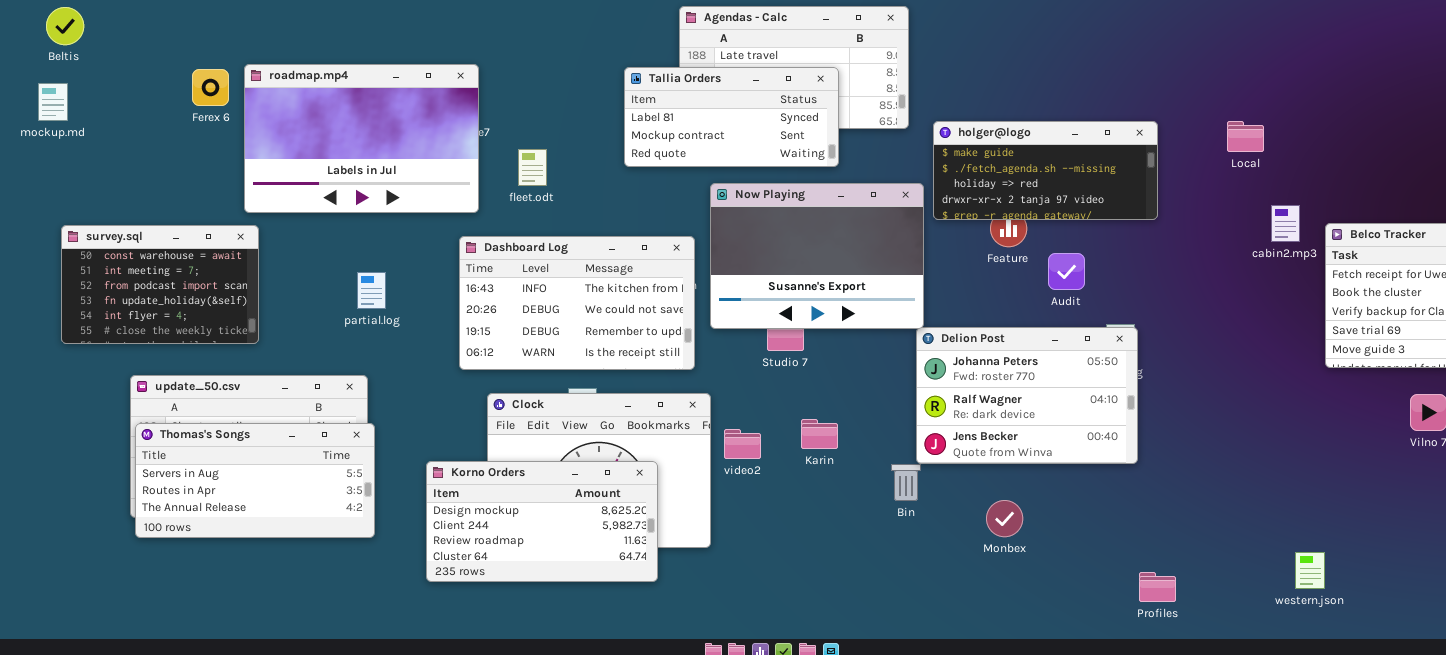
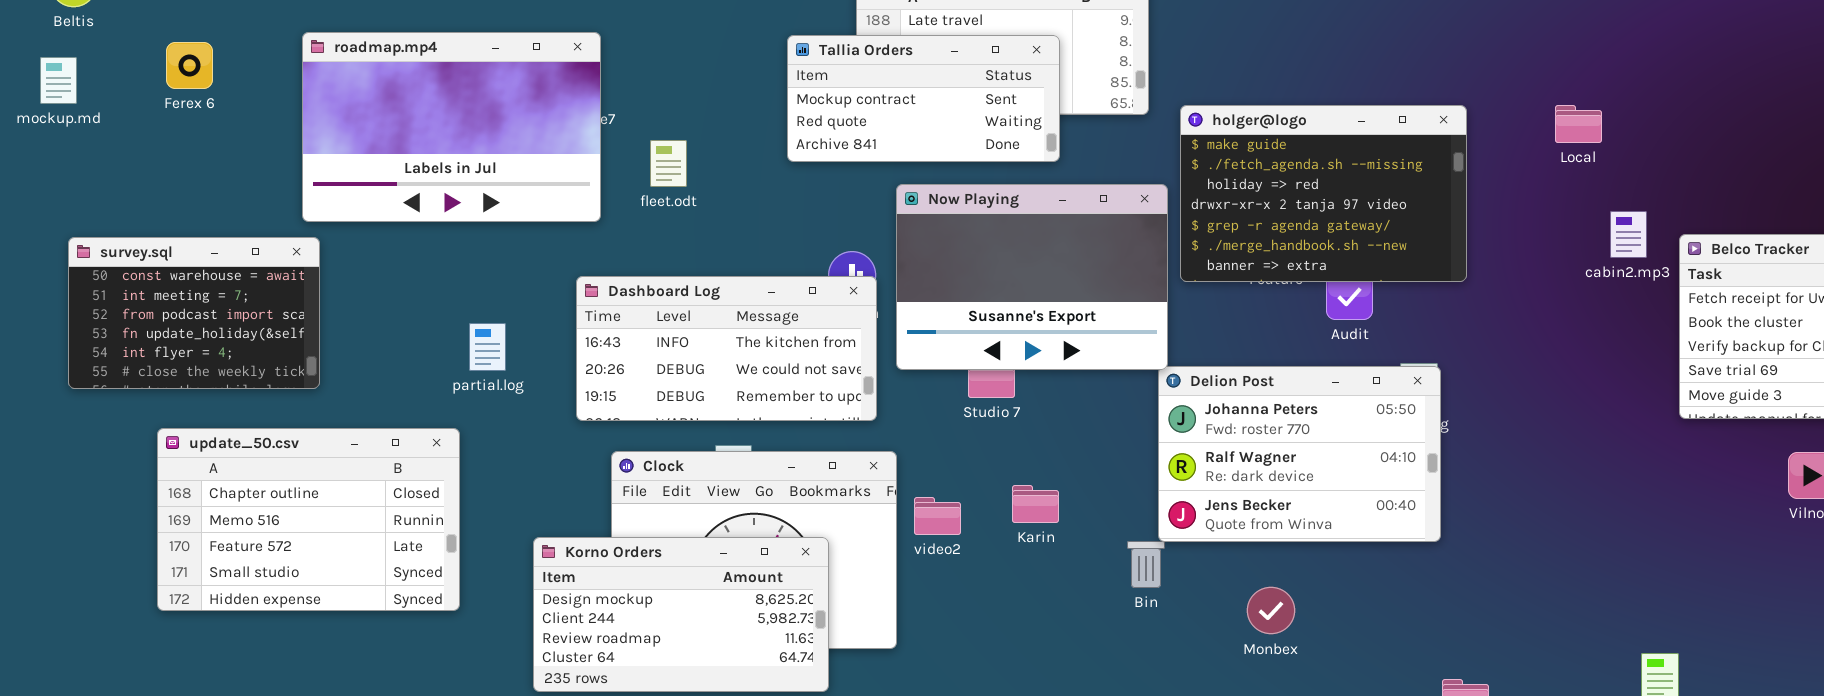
Tallia Orders: [624,67,839,167] -> [787,35,1060,162], scrolled down 1 row
Ferex 6: [192,69,229,106] -> [166,42,213,89], moved
holger@logo: [933,121,1158,220] -> [1180,105,1467,282], resized
Dashboard Log: [459,236,695,370] -> [576,276,877,421], resized
partial.log: [357,272,386,309] -> [469,323,506,371], moved
Thomas's Songs: [135,423,375,538] -> none, closed

